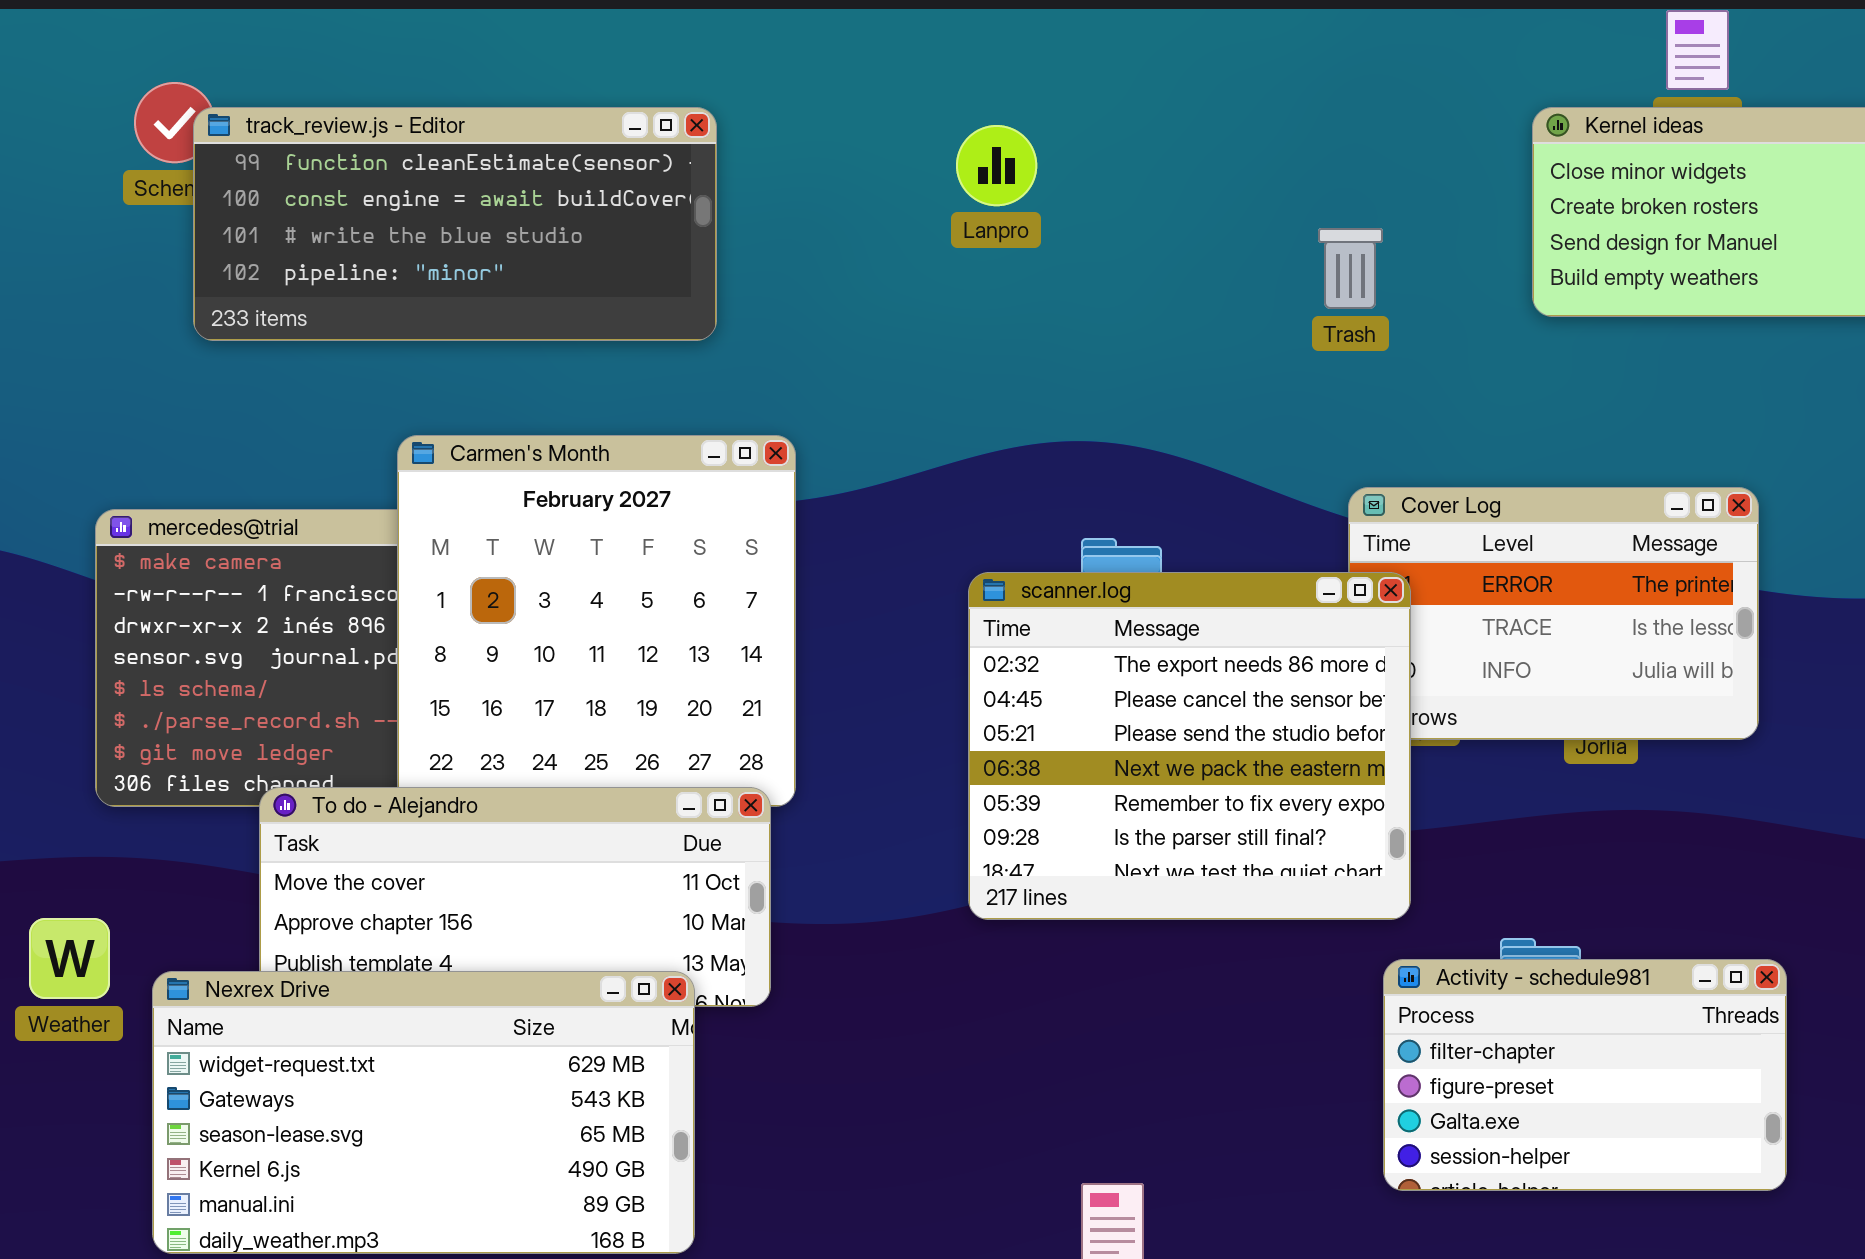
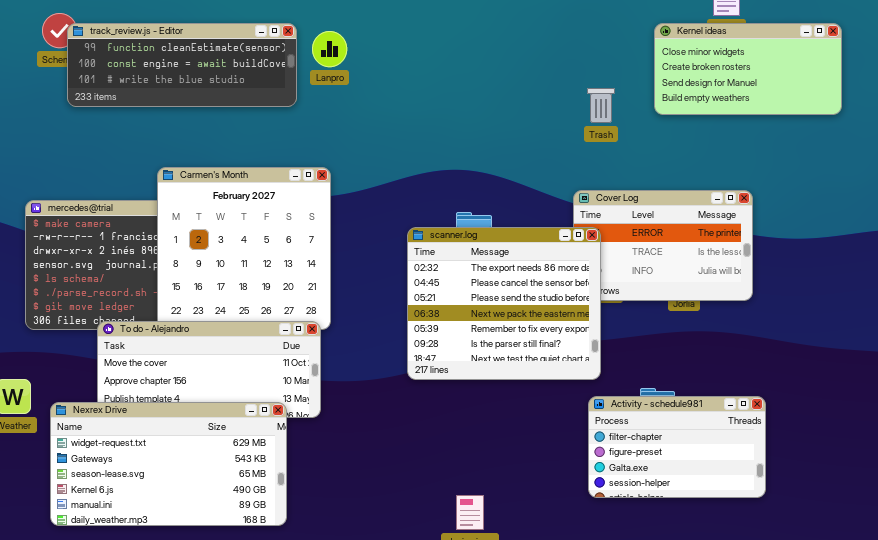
track_review.js - Editor: [193,107,717,341] -> [67,23,297,107], resized
Lanpro: [956,125,1037,206] -> [312,31,347,67], moved
Trash: [1318,228,1383,309] -> [587,88,615,123], moved

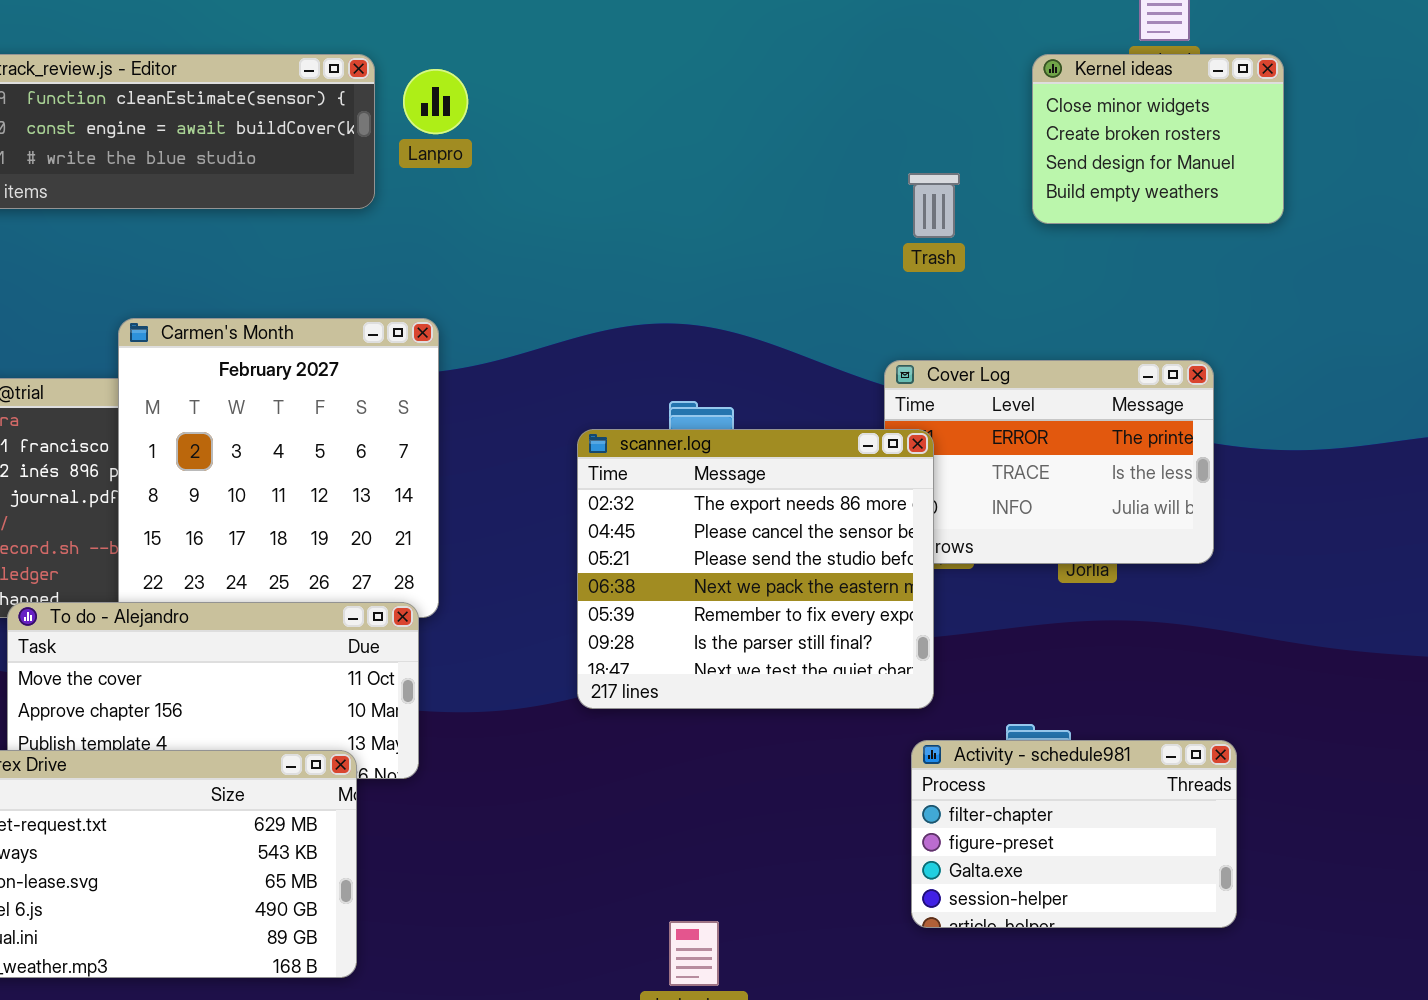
Kernel ideas: [654,23,842,115] -> [1032,54,1284,224], resized

